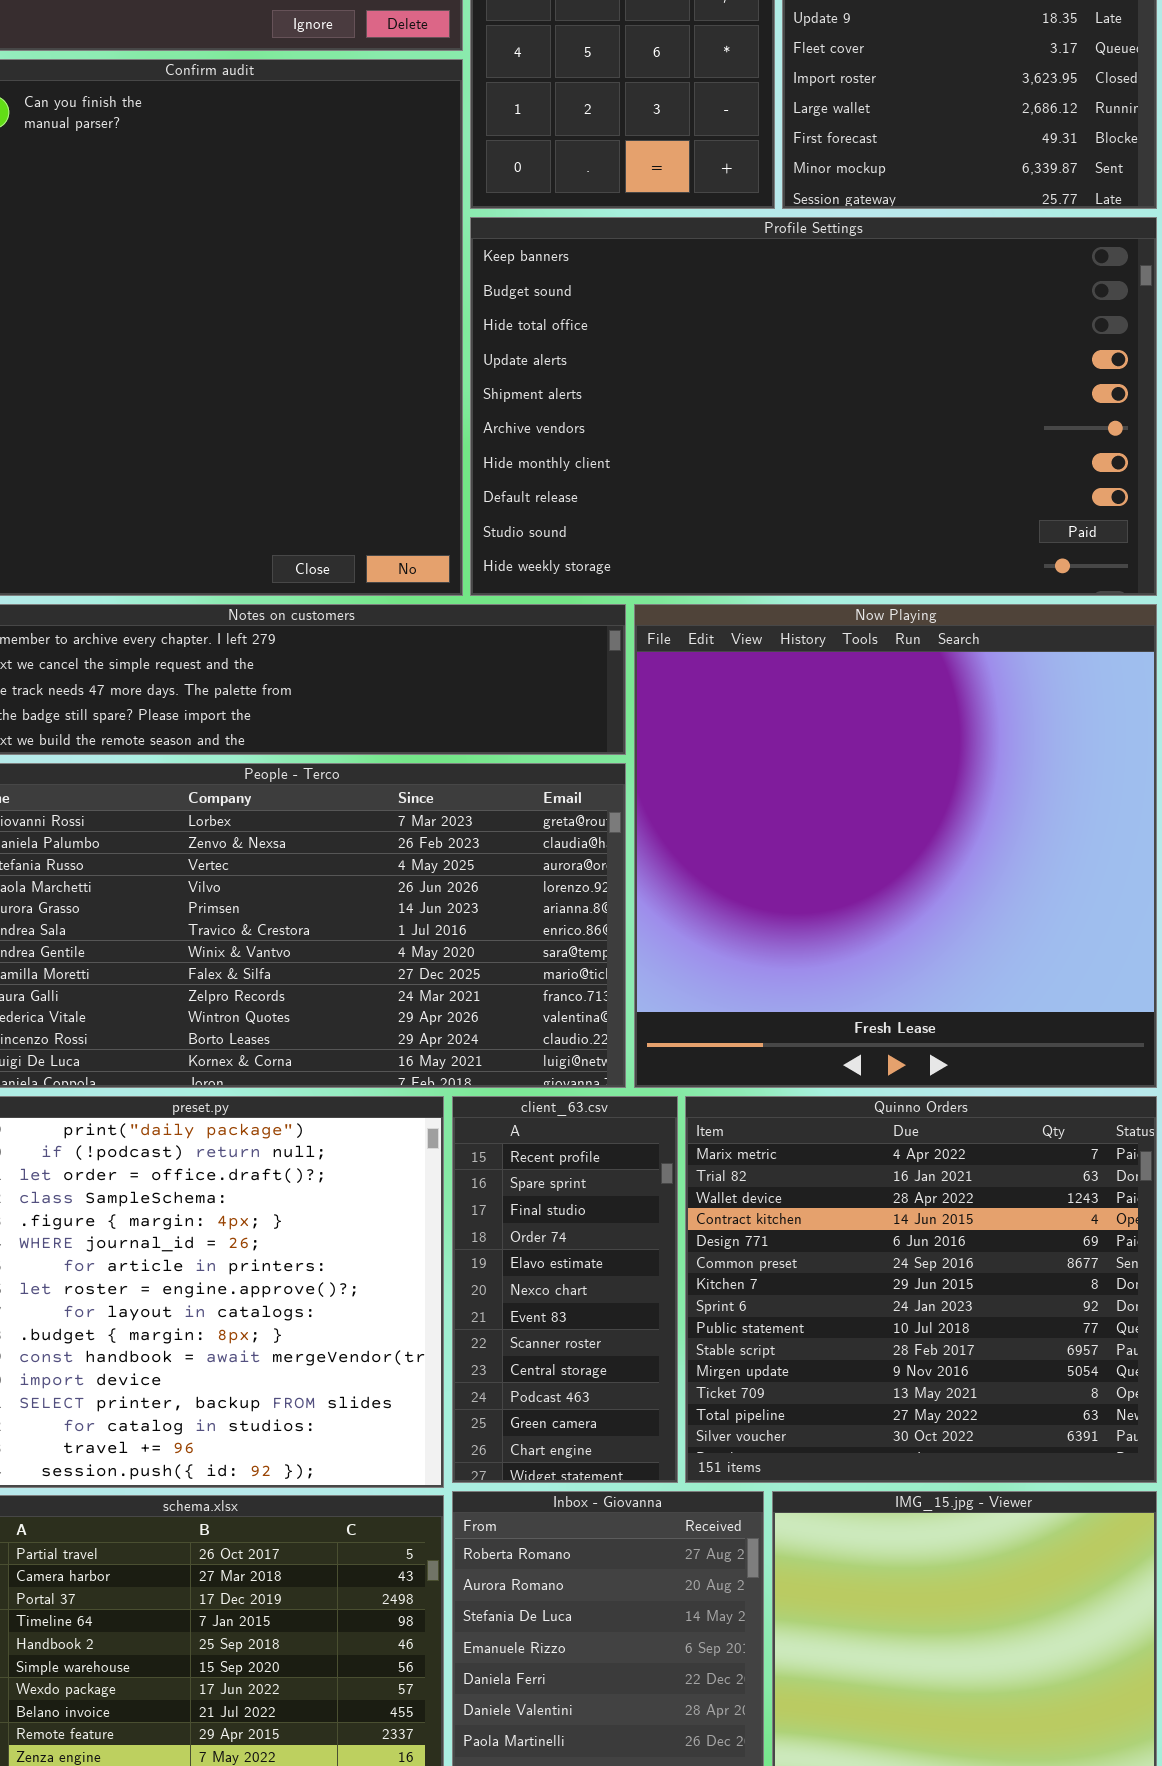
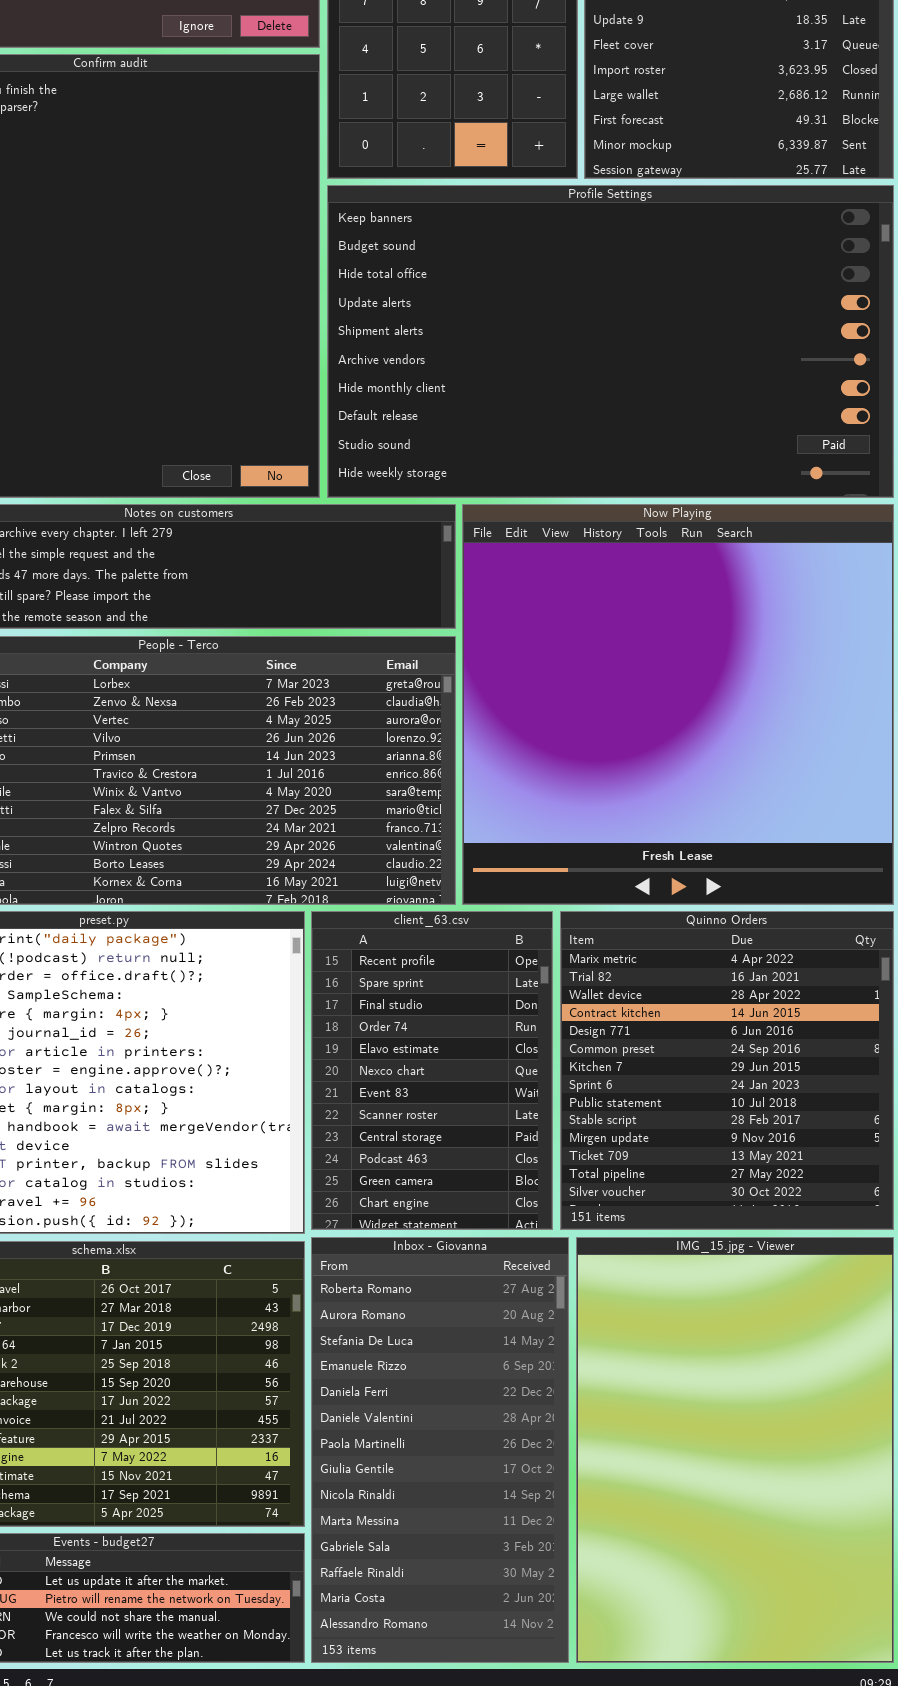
client_63.csv: [452,1096,678,1483] -> [311,911,553,1230], resized
Quinno Orders: [685,1096,1157,1483] -> [560,911,894,1230], resized

